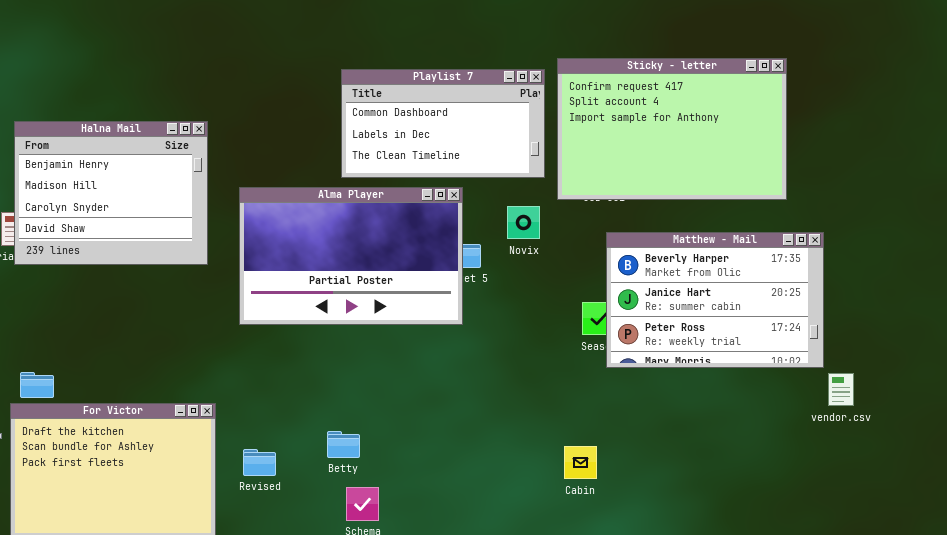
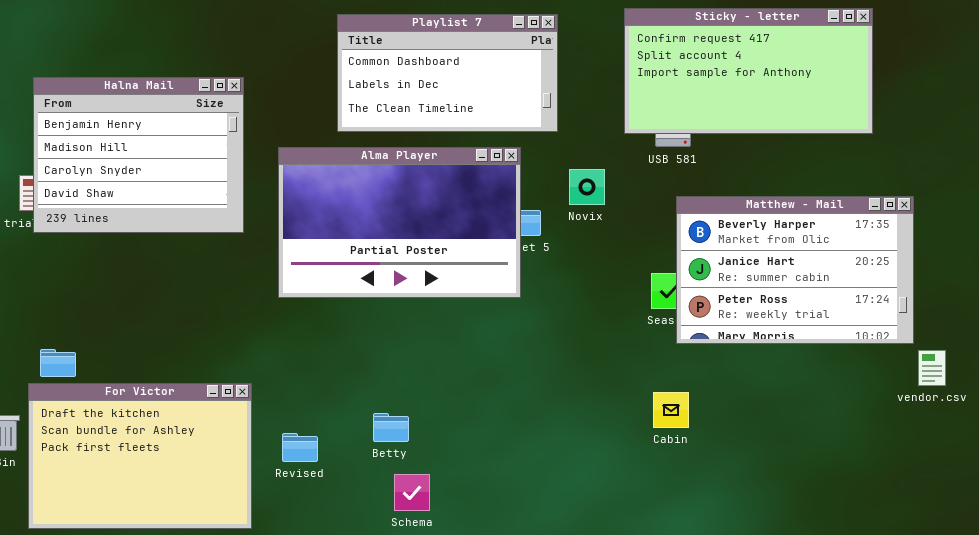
Sticky - letter: [557,58,787,200] -> [624,8,873,134], resized
Playlist 7: [341,69,545,178] -> [337,14,558,132], moved
Cabin: [564,446,597,479] -> [653,392,689,428], moved

